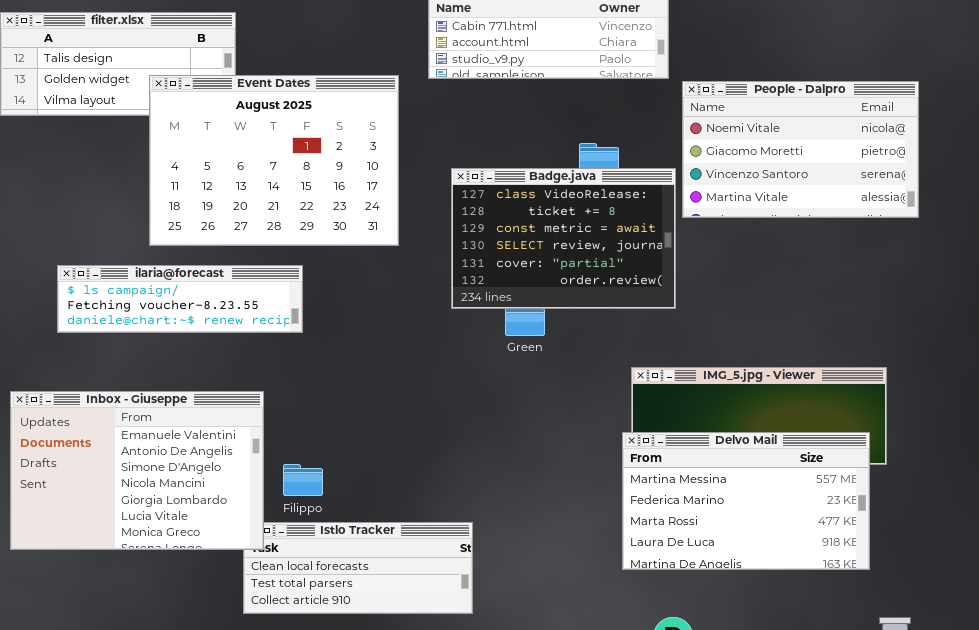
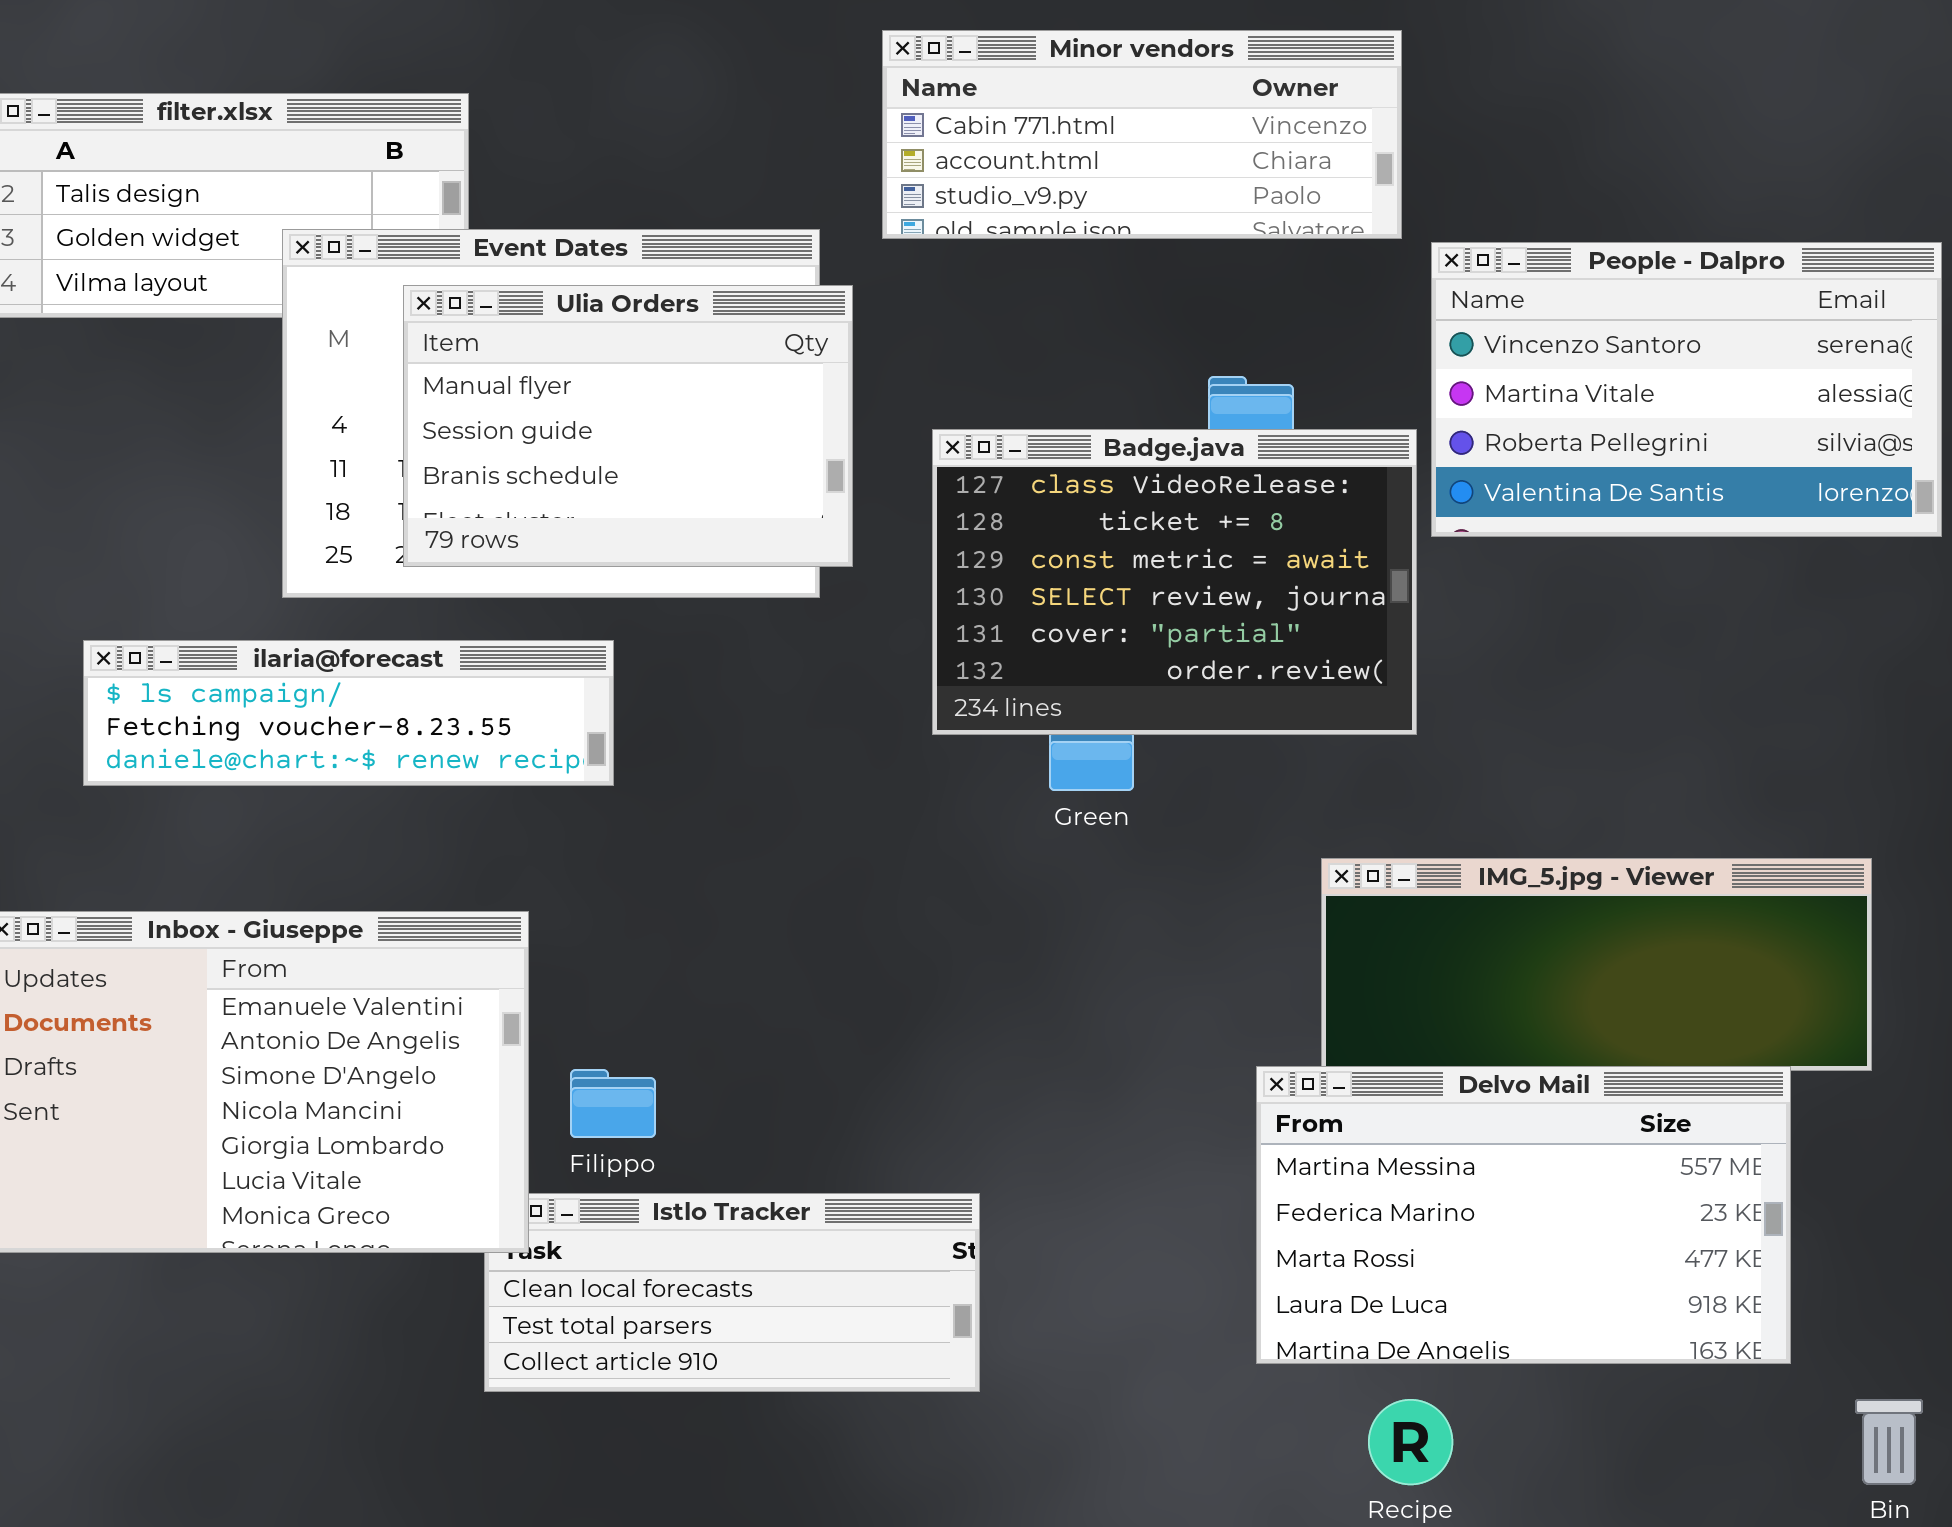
People - Dalpro: [682,81,919,218] -> [1431,242,1942,537], scrolled down 2 rows
Ulia Orders: none -> [403,285,853,567], opened
Delvo Mail: [622,432,870,570] -> [1256,1066,1791,1364], moved

